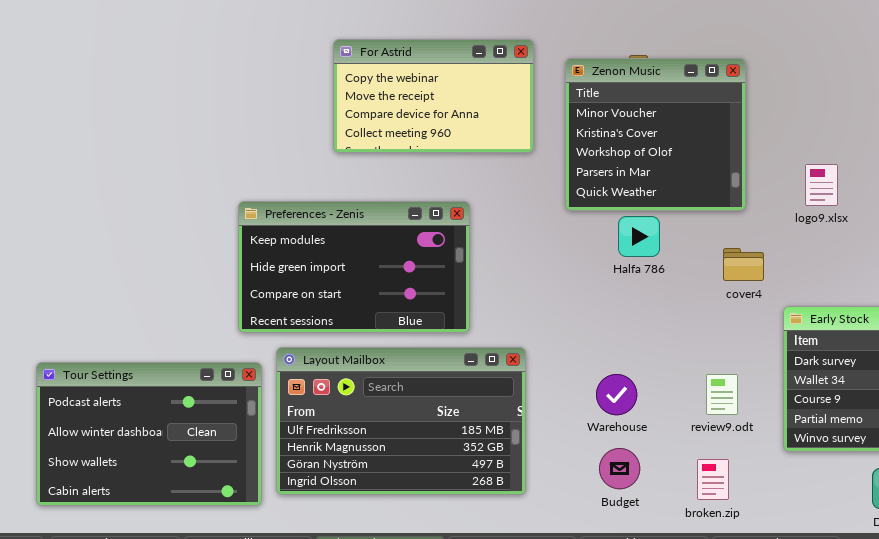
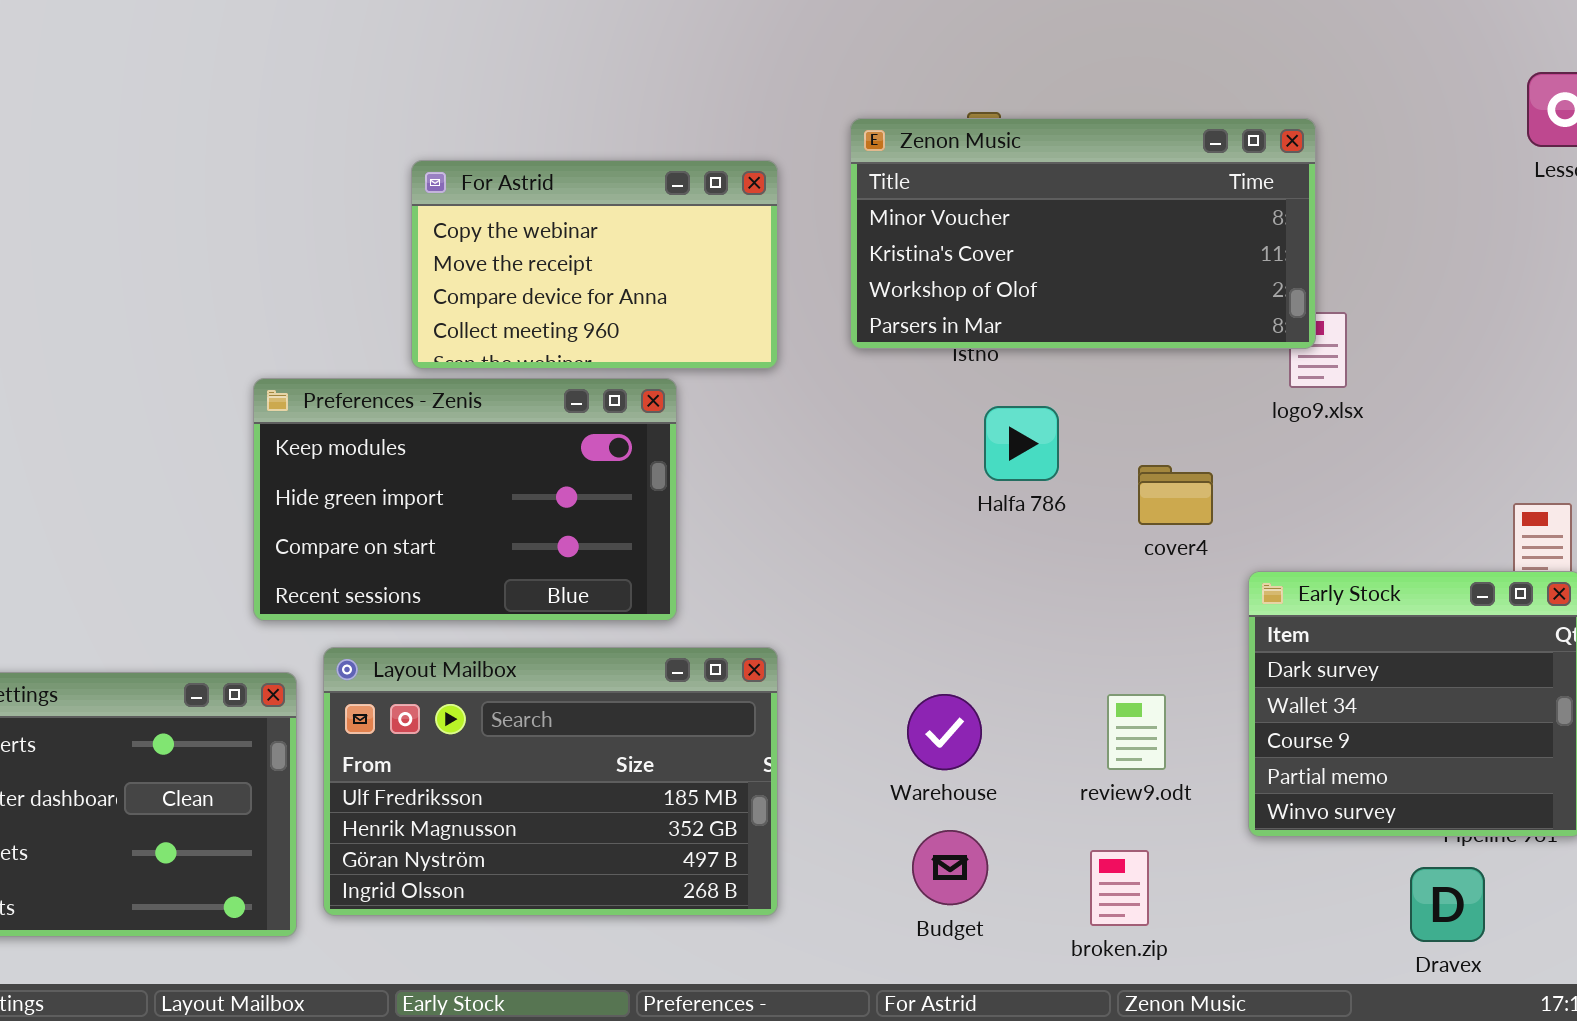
For Astrid: [333,39,534,153] -> [411,160,778,369], moved
Zenon Music: [565,58,746,211] -> [850,118,1316,349], resized
Halfa 786: [618,216,660,257] -> [984,406,1059,481], moved

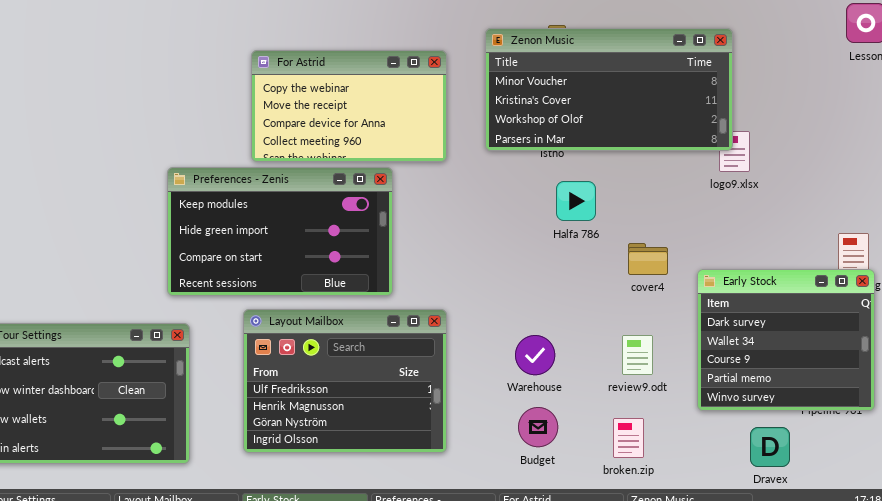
cover4: [1138,465,1213,525] -> [628,243,668,275], moved
Layout Mailbox: [323,647,778,916] -> [243,309,447,453], resized
Dravex: [1410,867,1485,942] -> [750,427,790,467], moved

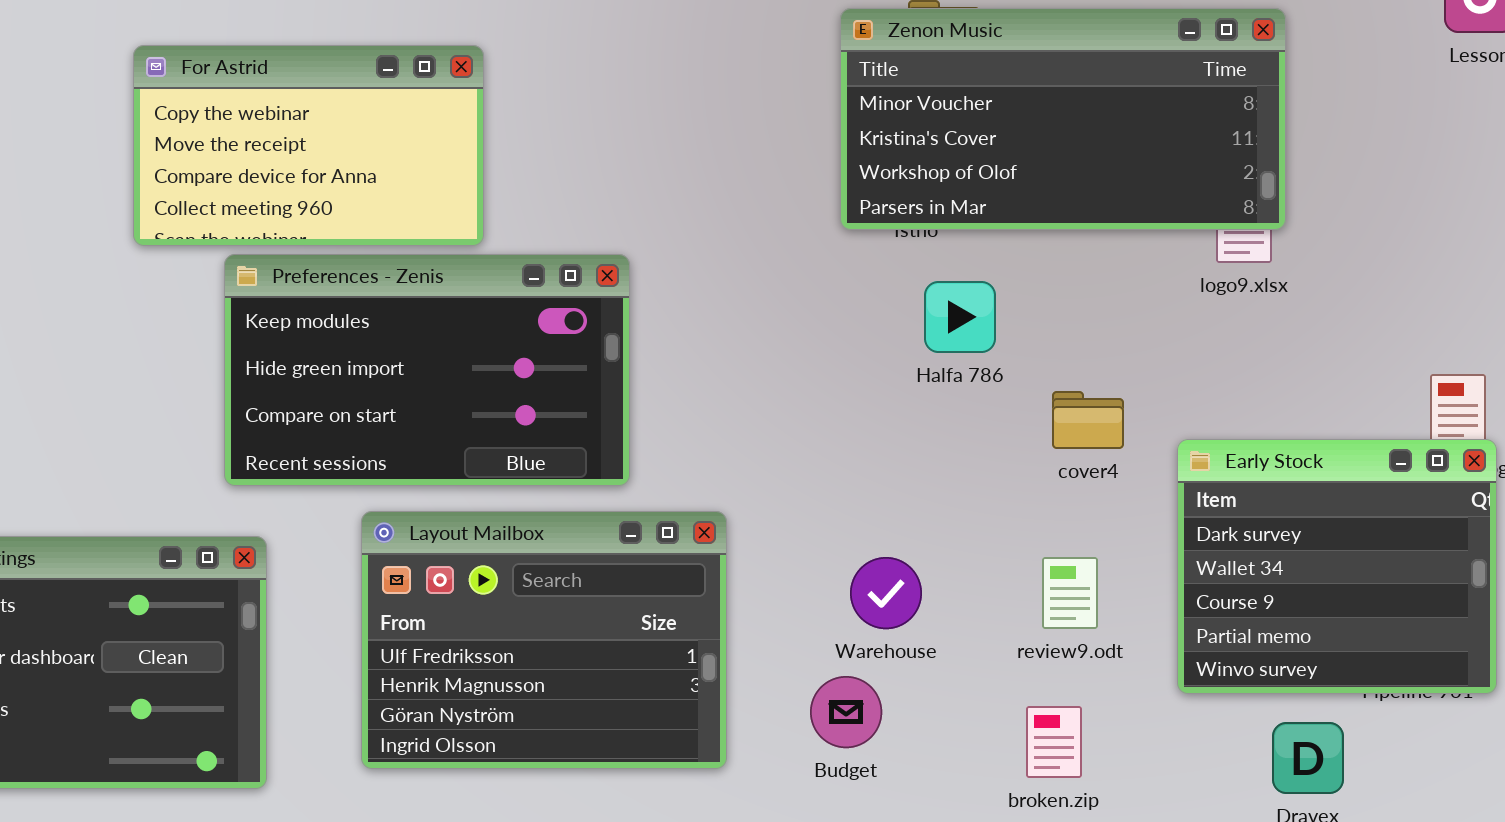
Zenon Music: [485,28,733,151] -> [840,8,1286,230], moved
For Astrid: [251,50,447,162] -> [133,45,484,246], moved
Budget: [518,407,558,447] -> [810,676,882,748], moved

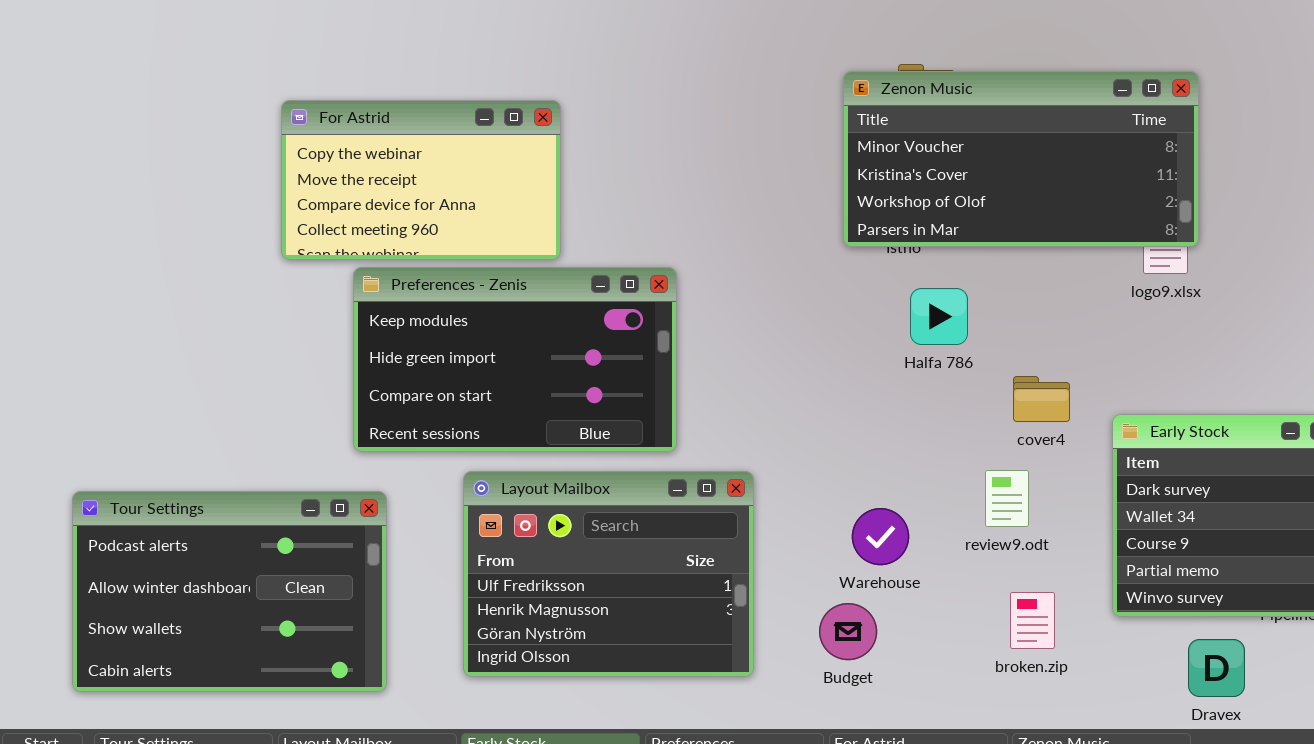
review9.odt: [1042,557,1098,629] -> [985,470,1029,527], moved
broken.zip: [1026,706,1082,778] -> [1010,592,1055,649], moved

